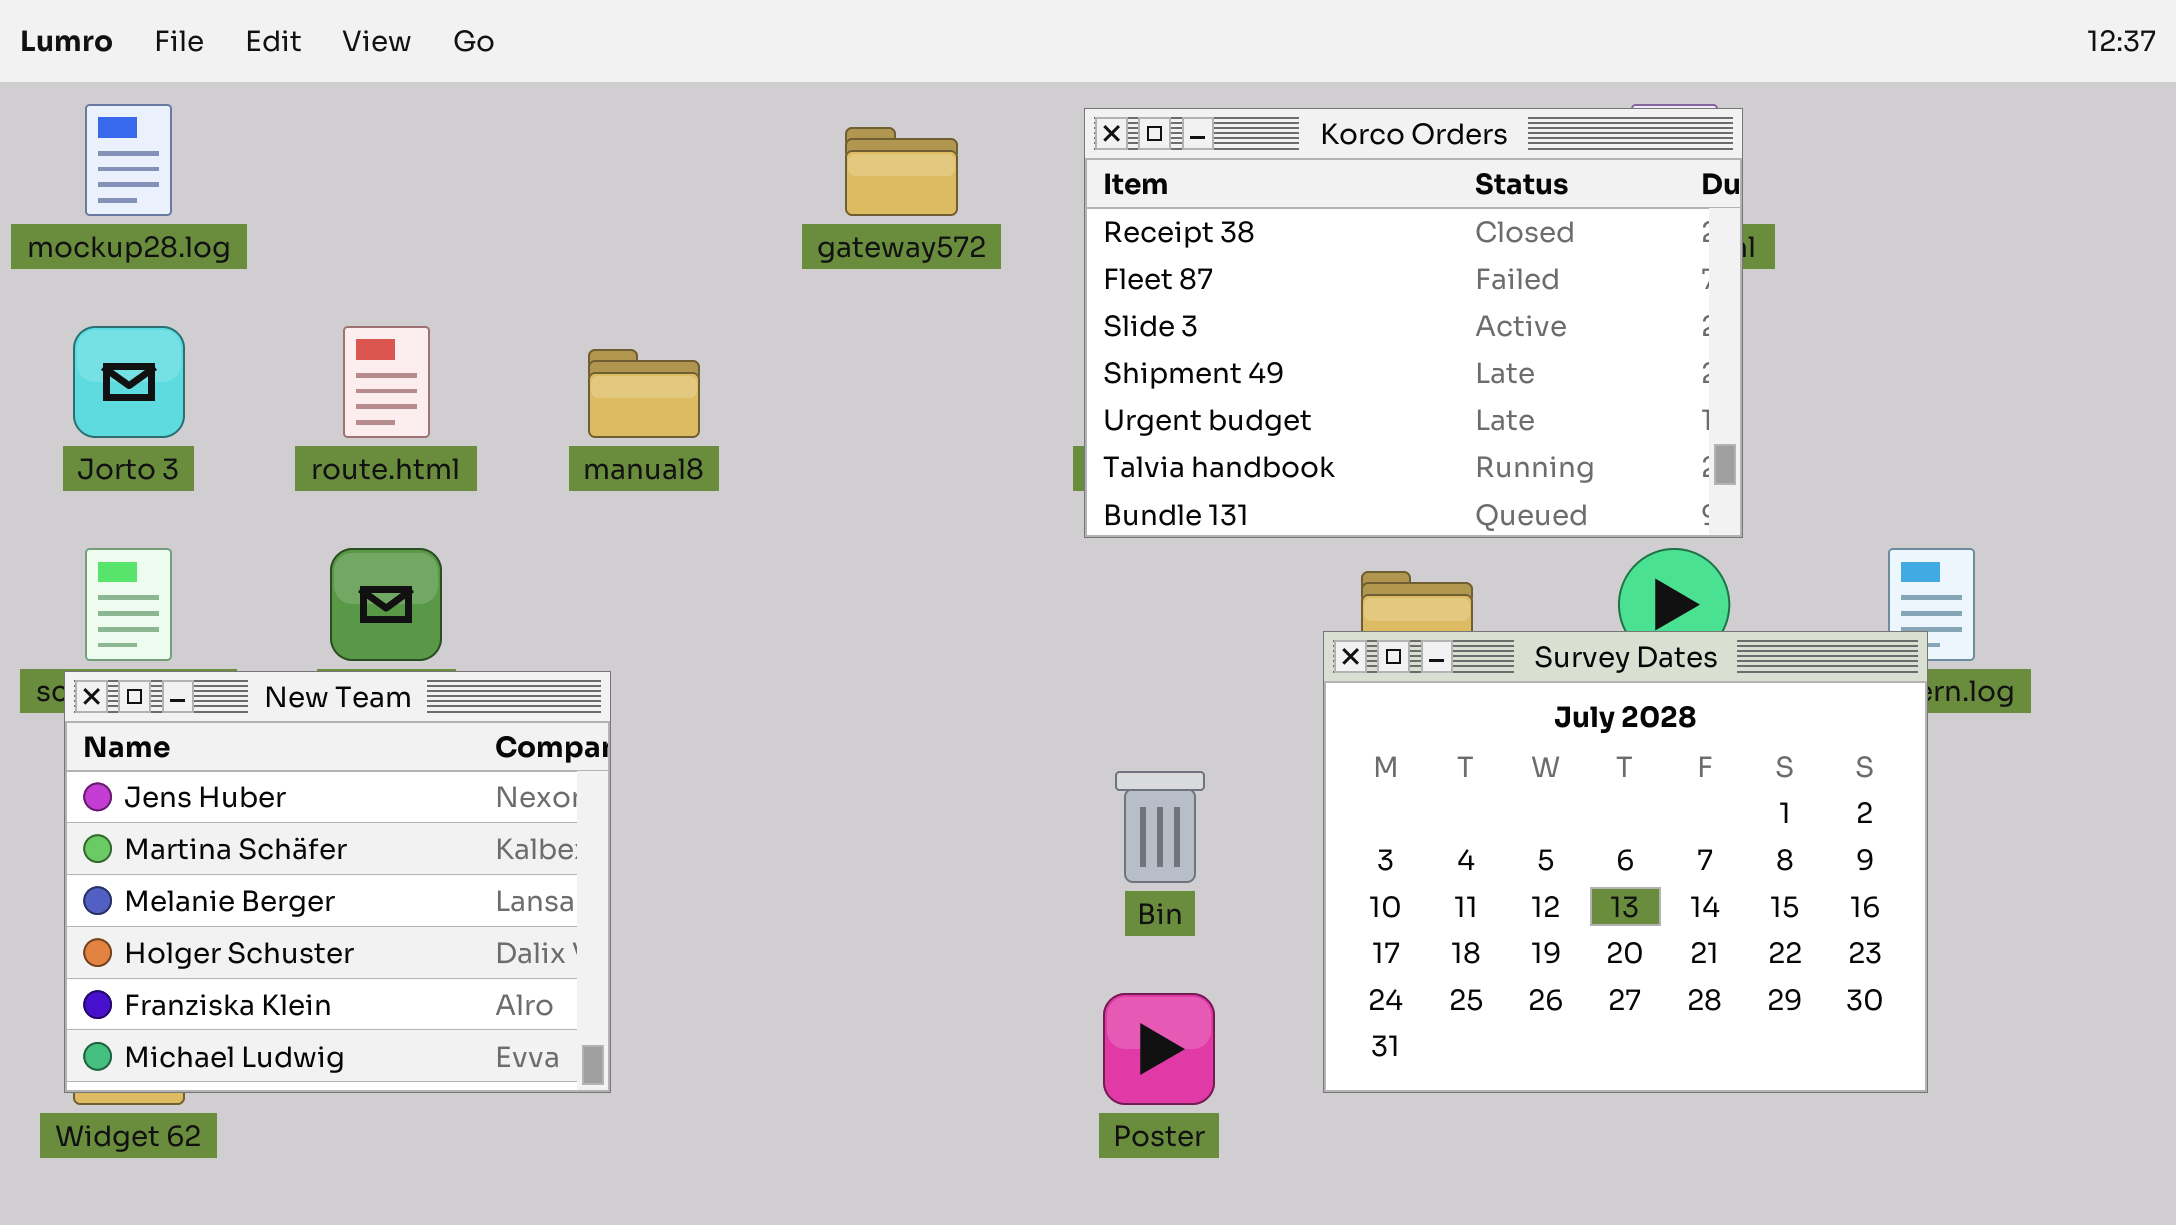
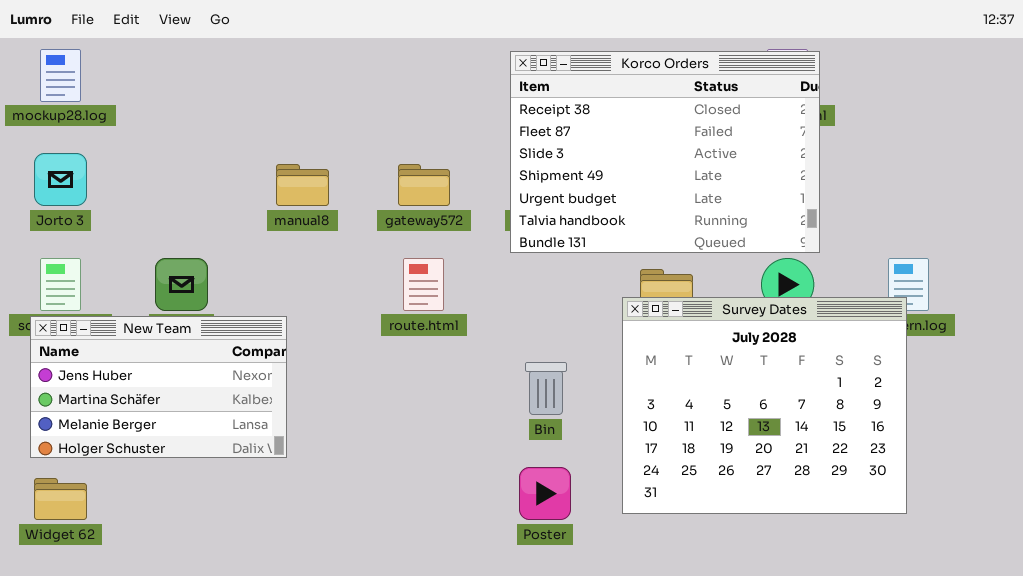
gateway572: [845,127,958,216] -> [398,164,450,206], moved
route.html: [343,326,430,438] -> [403,258,444,311], moved
New Team: [64,671,611,1093] -> [30,316,287,458], resized

